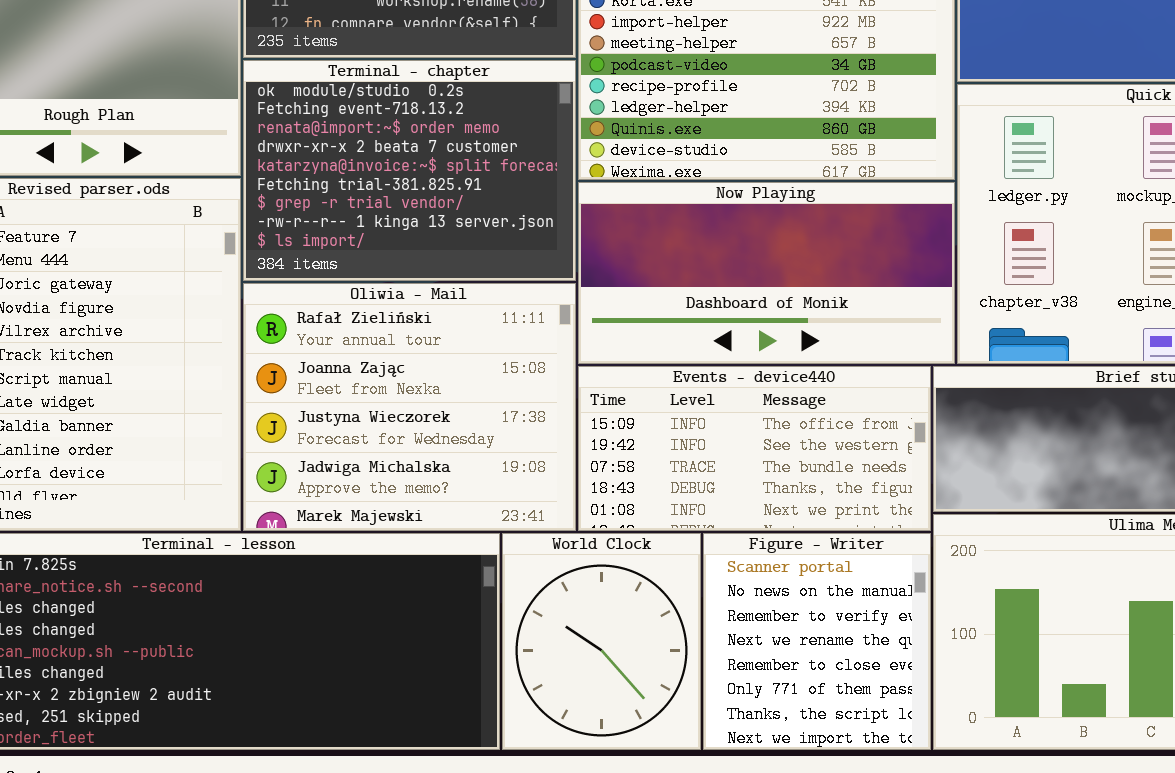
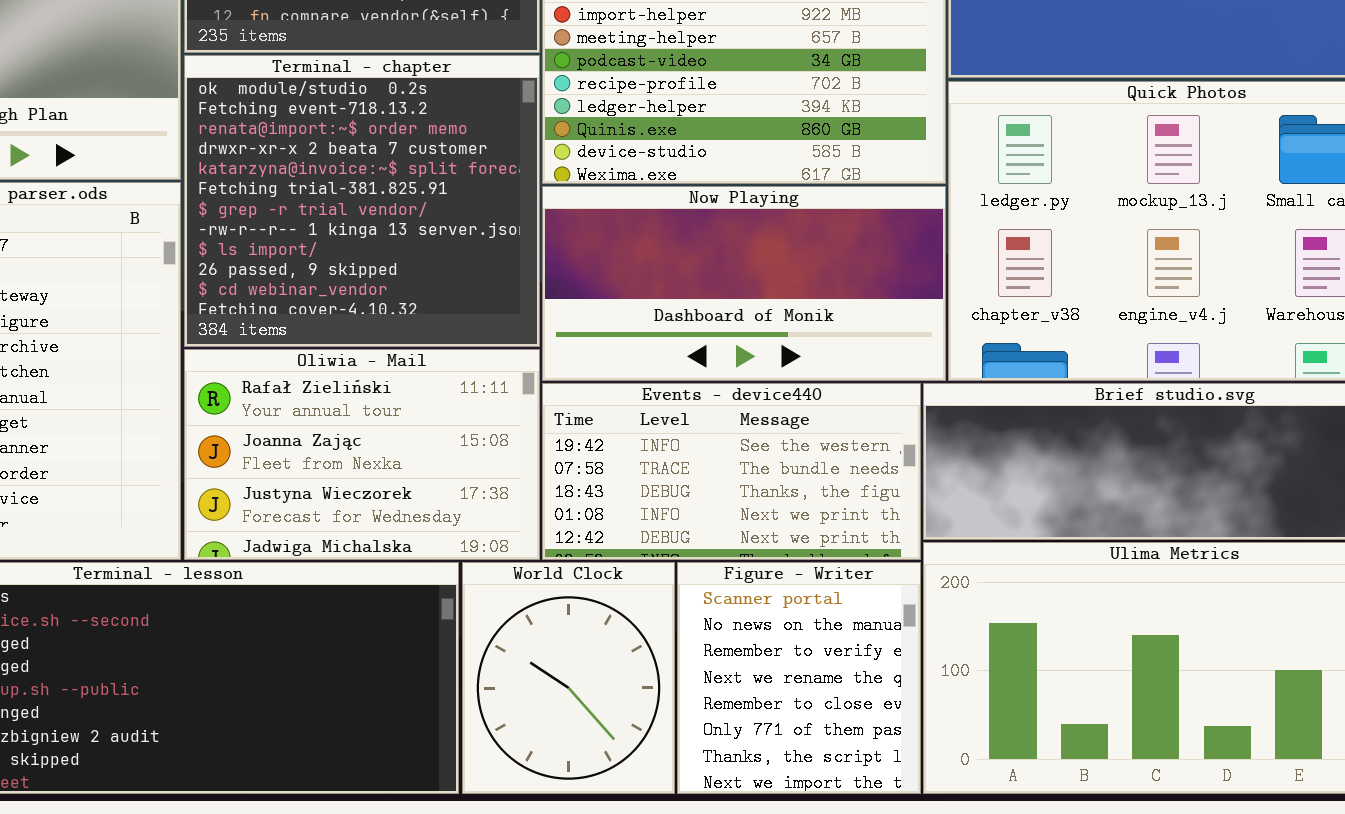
Terminal - chapter: [243,60,576,281] -> [184,55,540,347], resized
Oliwia - Mail: [243,283,576,531] -> [184,349,540,560], resized
Events - device440: [578,366,931,531] -> [542,383,921,560], scrolled down 1 row

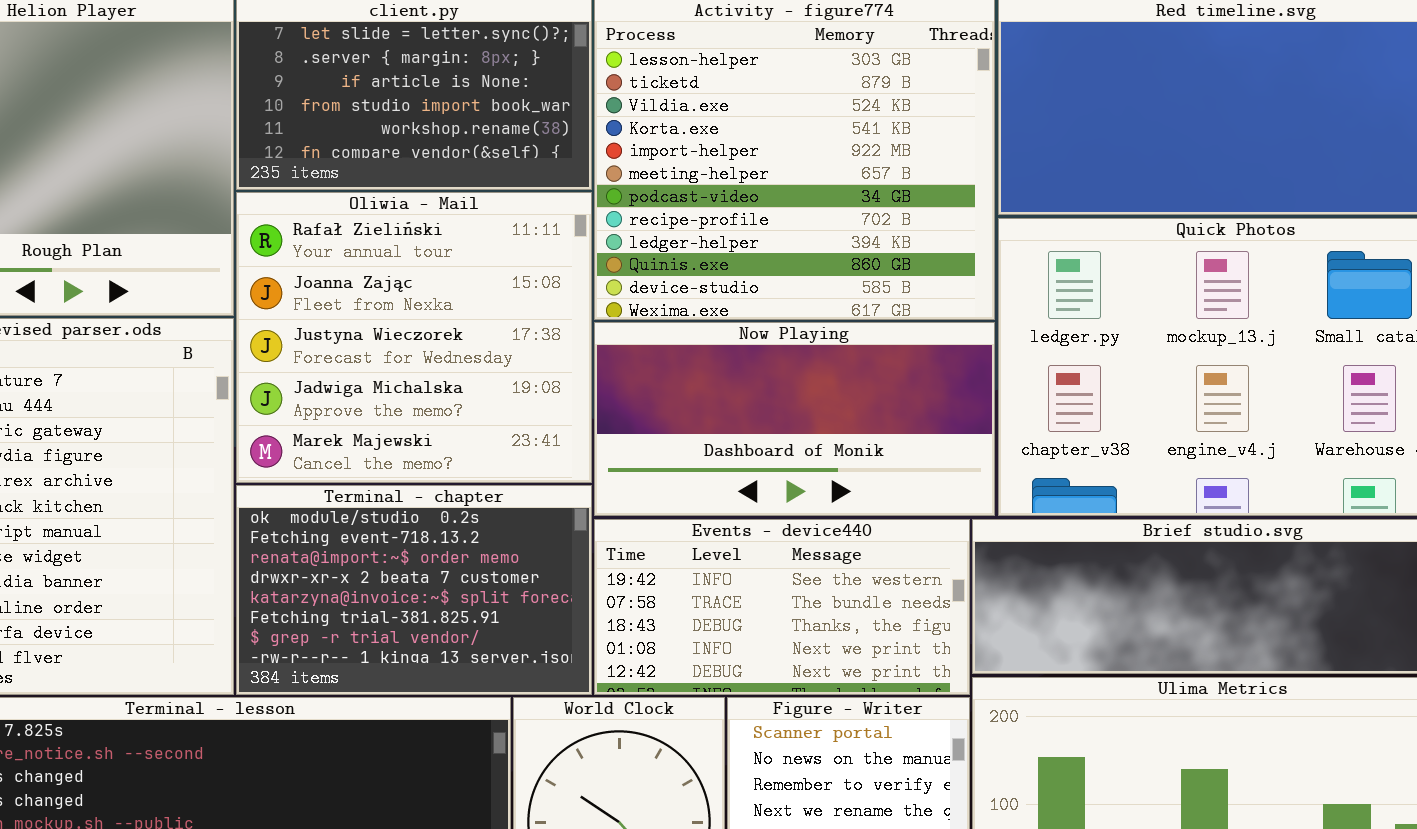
Terminal - chapter: [184,55,540,347] -> [236,485,592,695], moved, resized
Oliwia - Mail: [184,349,540,560] -> [236,192,592,483], moved, resized

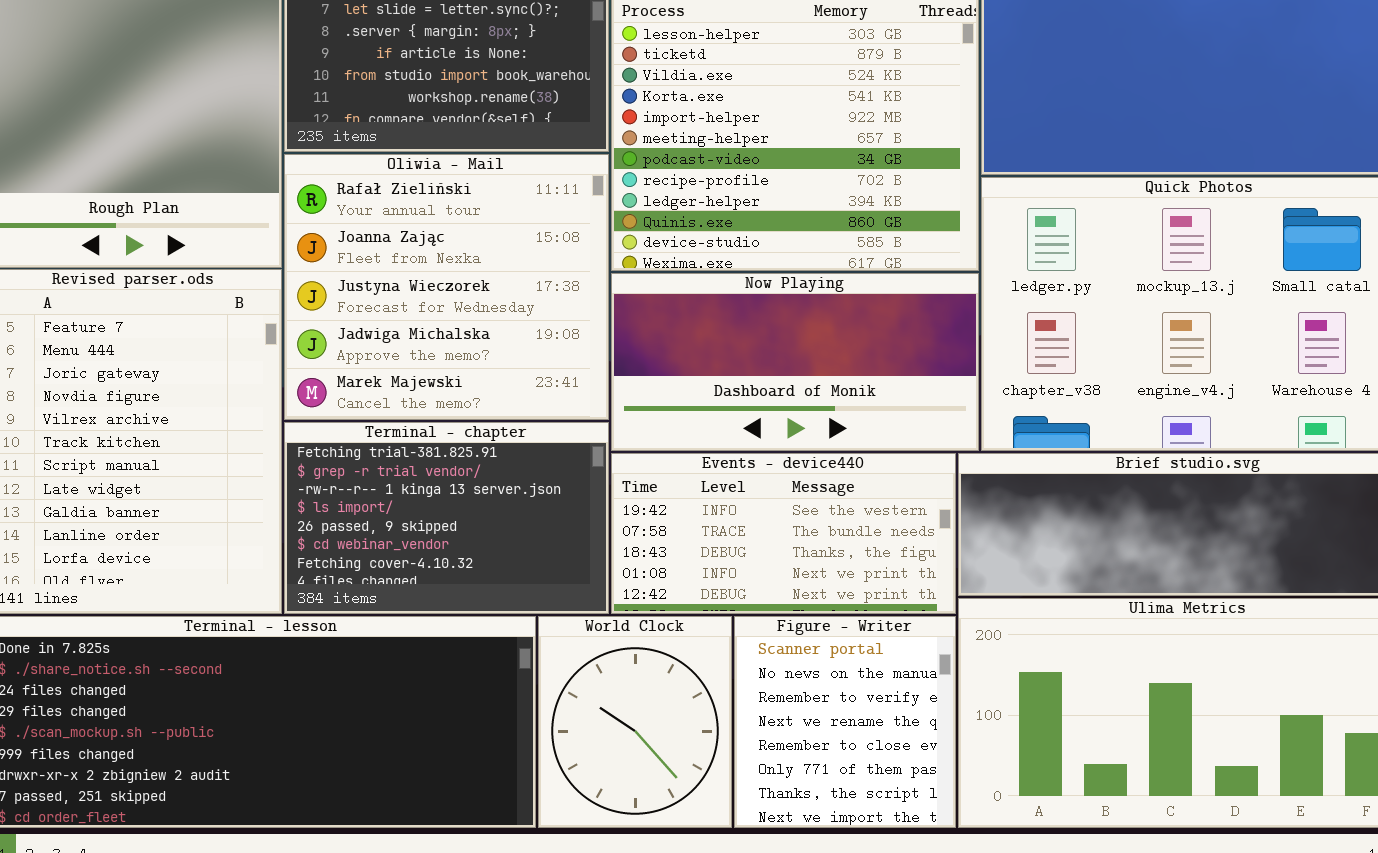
Terminal - chapter: [236,485,592,695] -> [284,422,609,614], scrolled down 5 rows

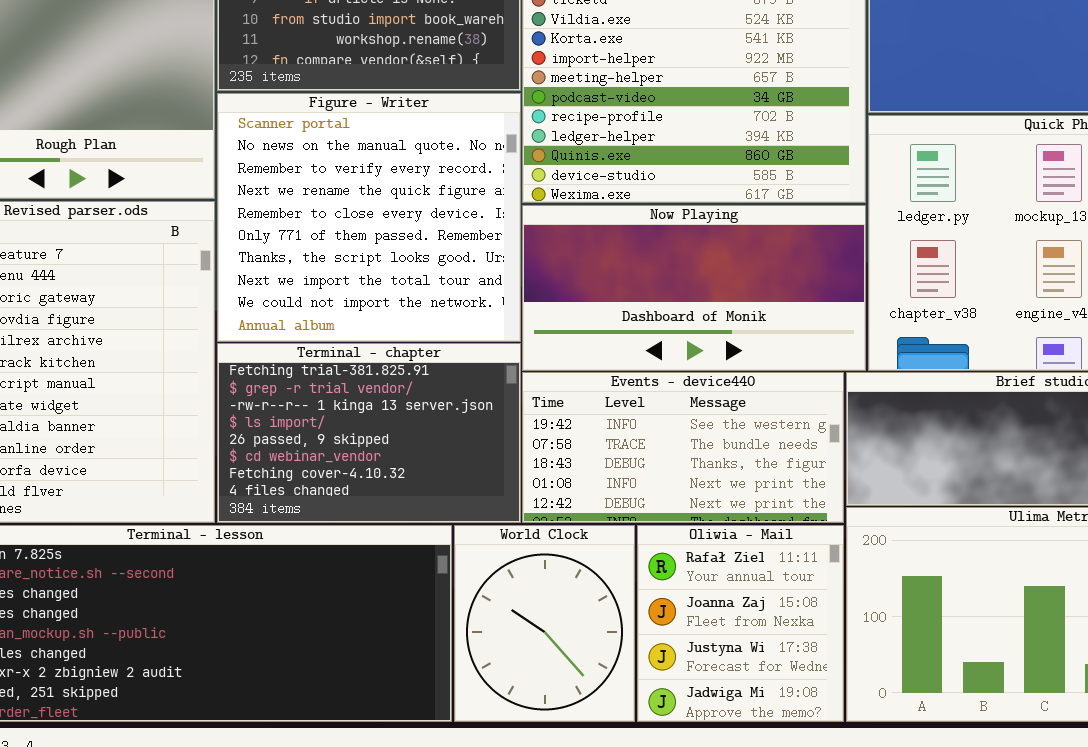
Oliwia - Mail: [284,154,609,420] -> [637,525,844,722], moved, resized
Figure - Writer: [734,616,956,828] -> [217,93,521,342], moved, resized

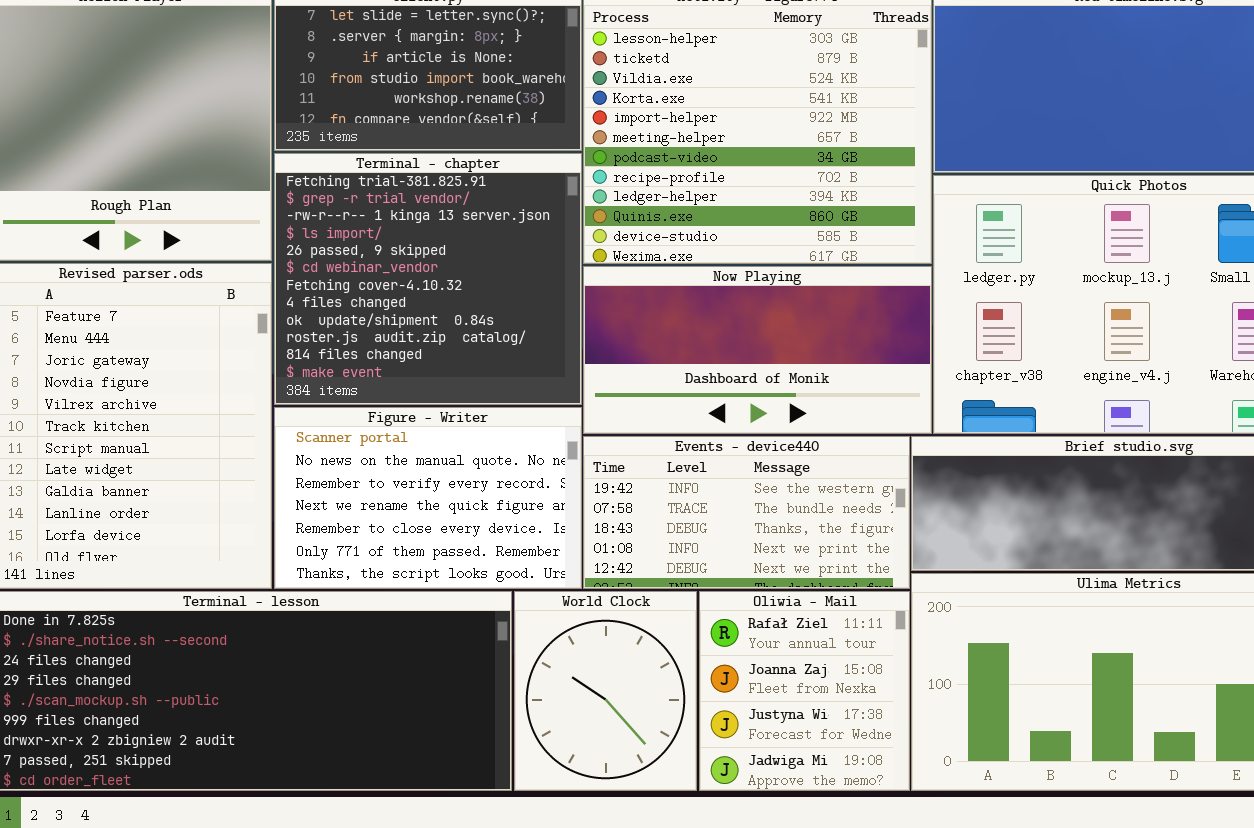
Figure - Writer: [217,93,521,342] -> [274,407,582,589], moved, resized
Terminal - chapter: [217,343,521,523] -> [274,153,582,405], moved, resized

